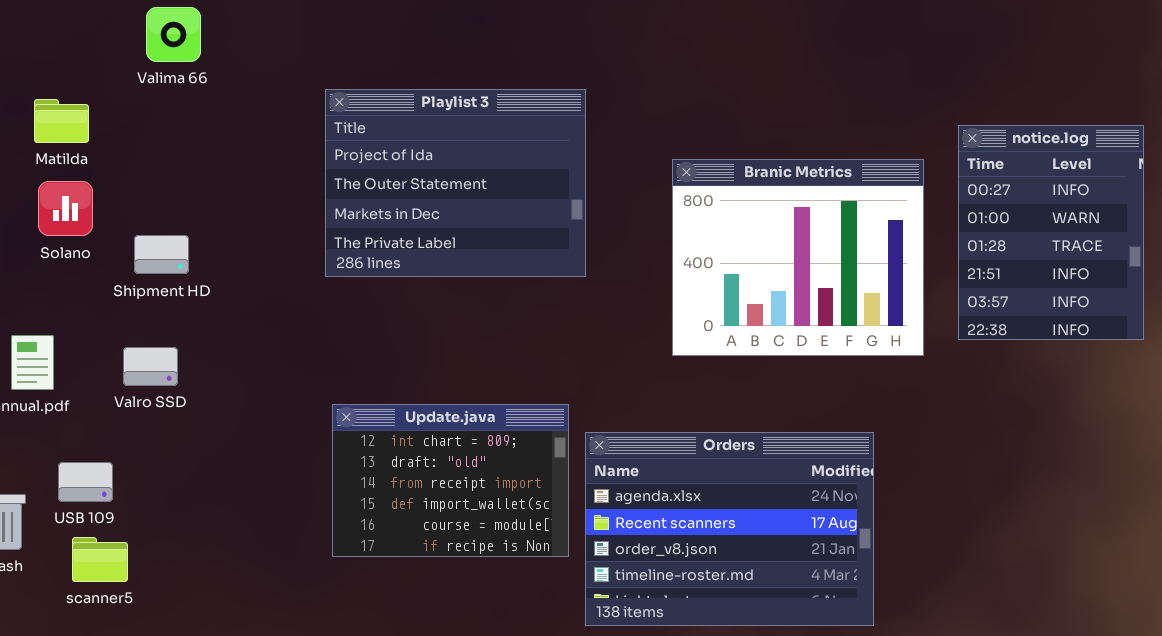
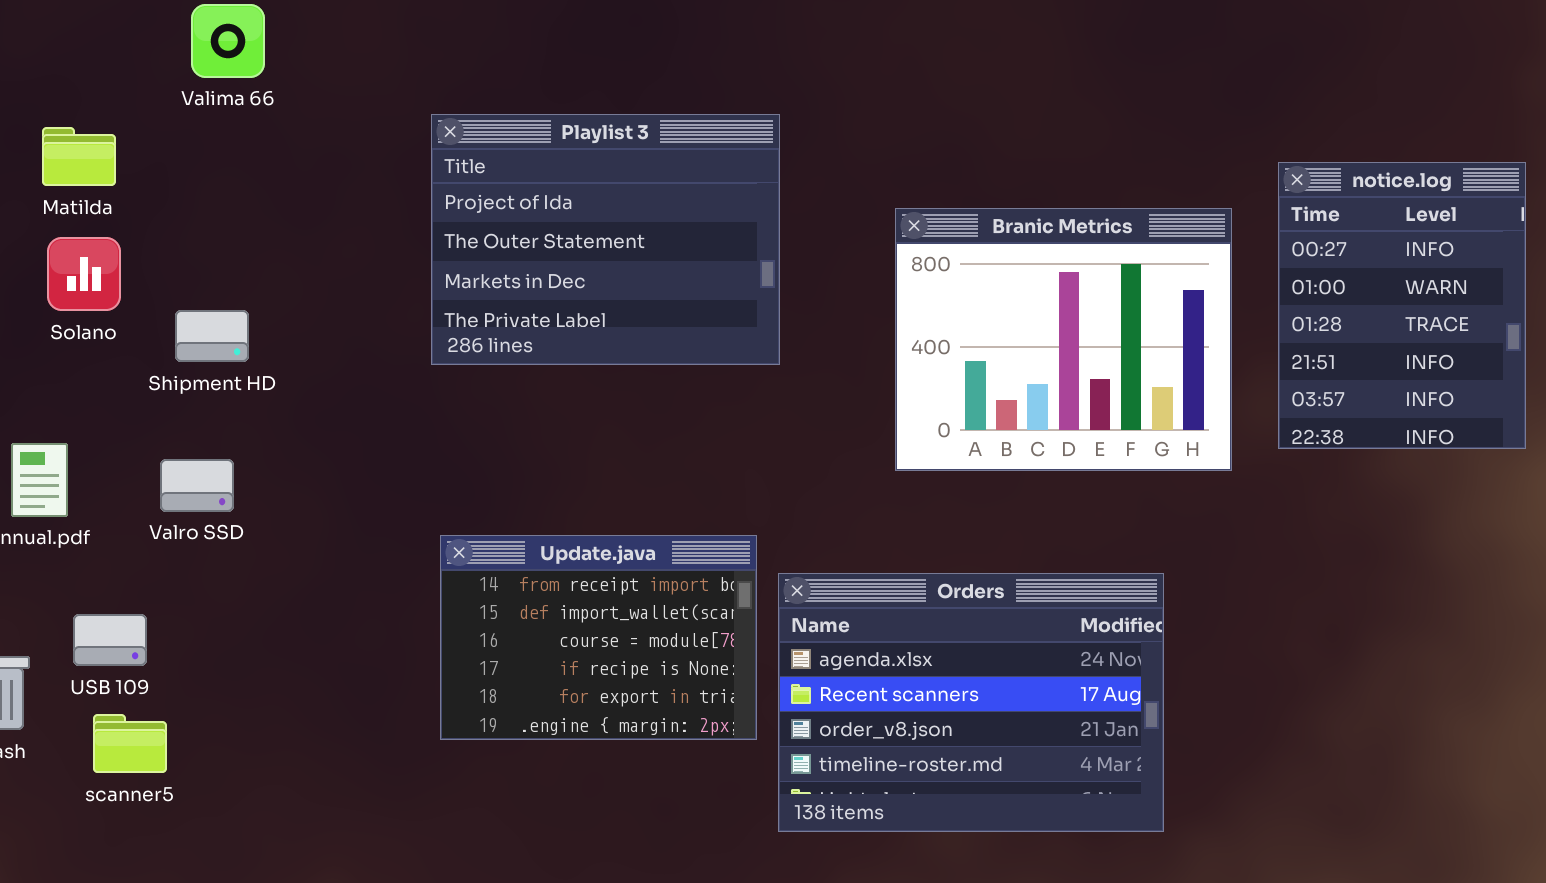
Update.java: [332,404,569,557] -> [440,535,757,740], scrolled down 2 rows

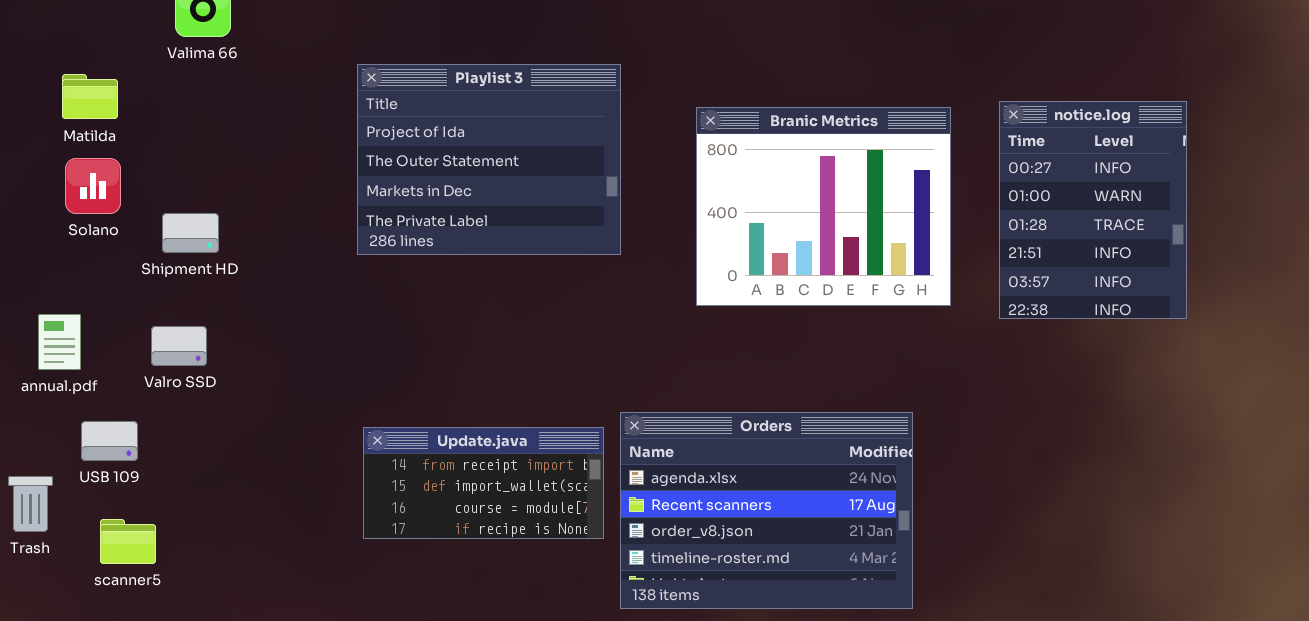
Branic Metrics: [895,208,1232,471] -> [696,107,951,306], moved
Update.java: [440,535,757,740] -> [363,427,604,539], resized
USB 109: [73,614,147,666] -> [81,421,138,461], moved

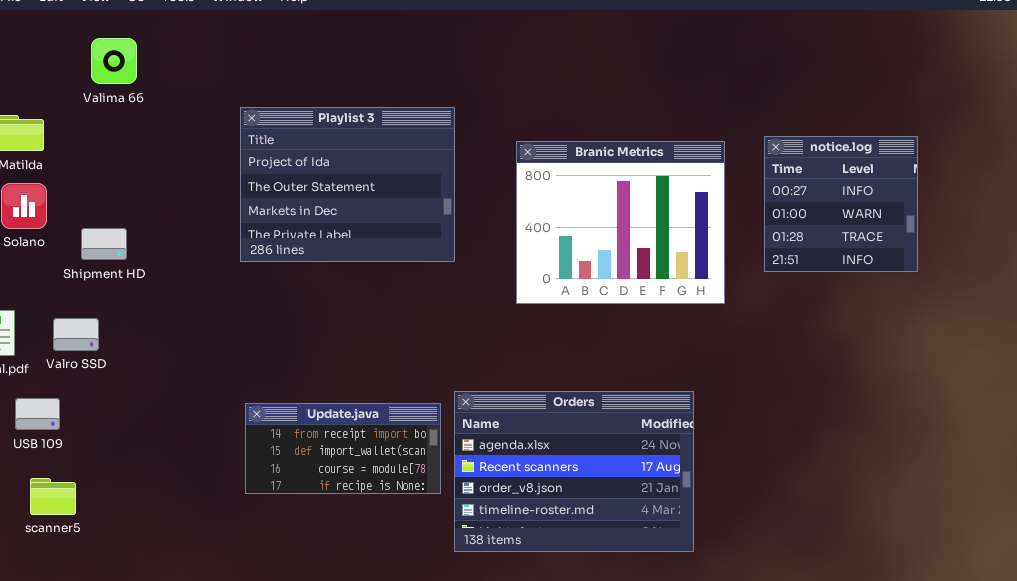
notice.log: [999,101,1187,319] -> [764,136,918,272], resized
Valro SSD: [151,326,207,366] -> [53,318,99,351], moved

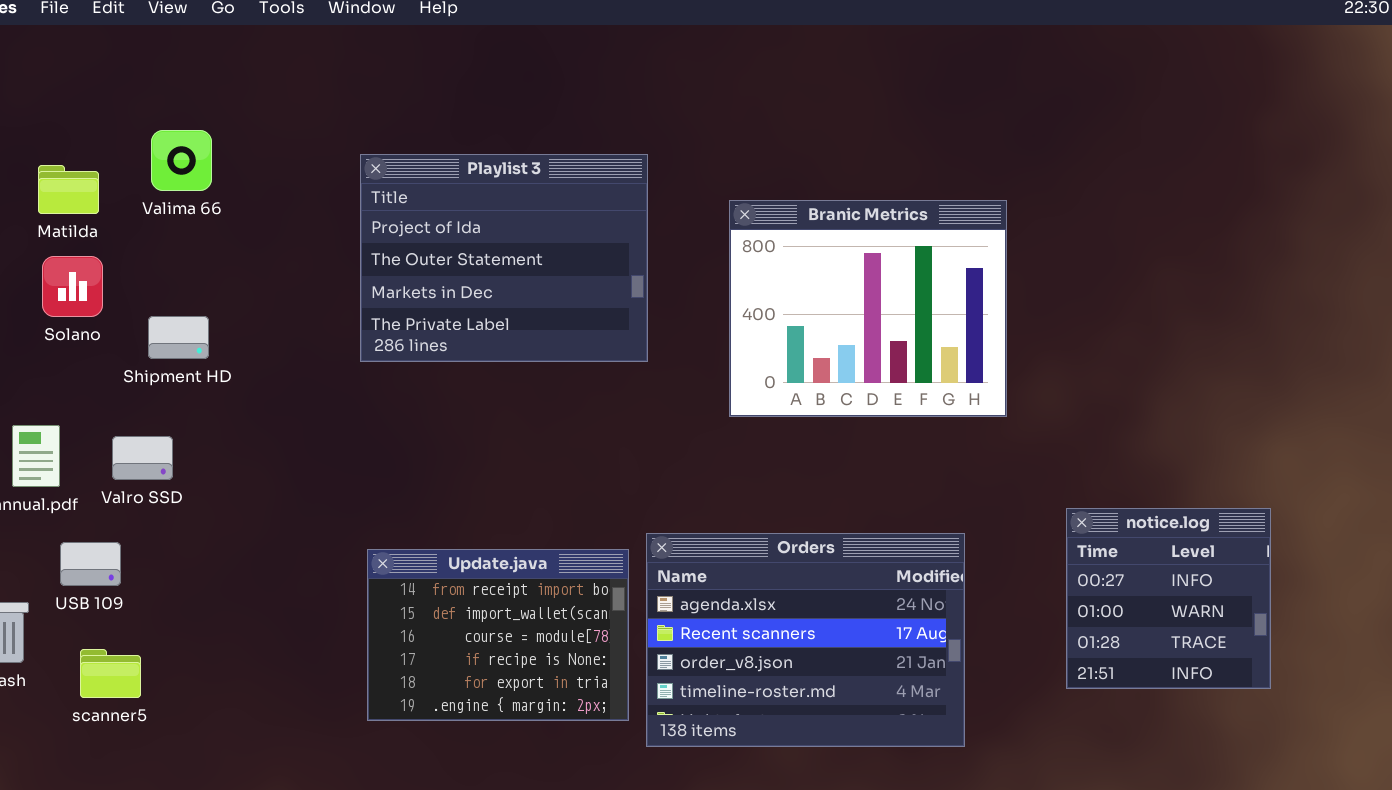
Valima 66: [91,38,137,84] -> [151,130,212,191], moved
notice.log: [764,136,918,272] -> [1066,508,1271,689], moved
Update.java: [245,403,441,494] -> [367,549,629,721], resized

